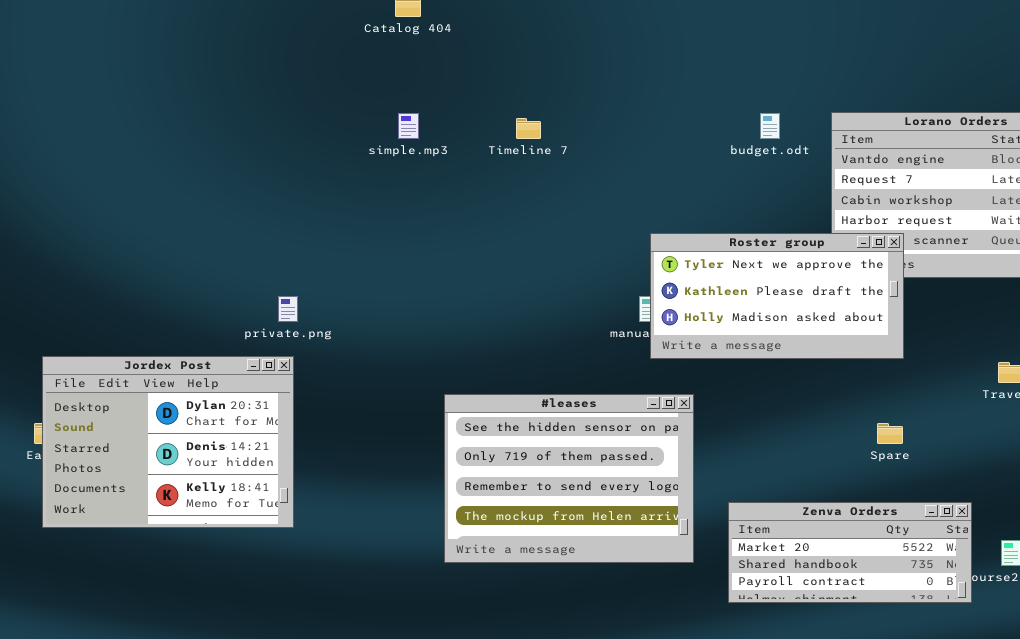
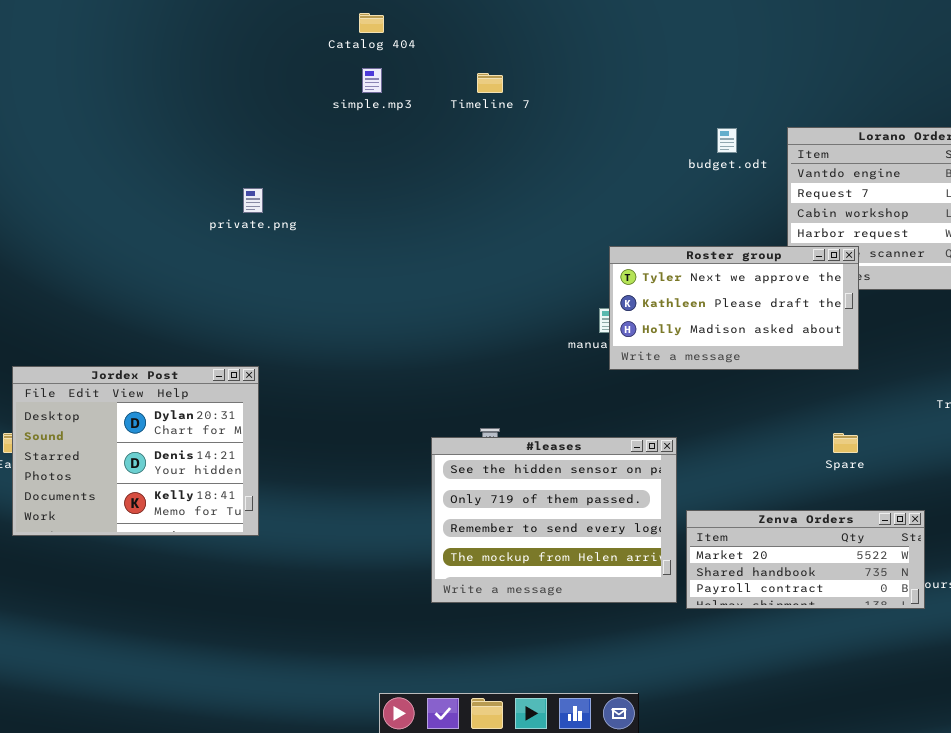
simple.mp3: [398,113,419,139] -> [362,68,382,93], moved
Timeline 7: [516,118,541,139] -> [477,73,503,93], moved
private.png: [278,296,298,322] -> [243,188,263,213], moved
#leases: [444,394,694,563] -> [431,437,677,603], moved

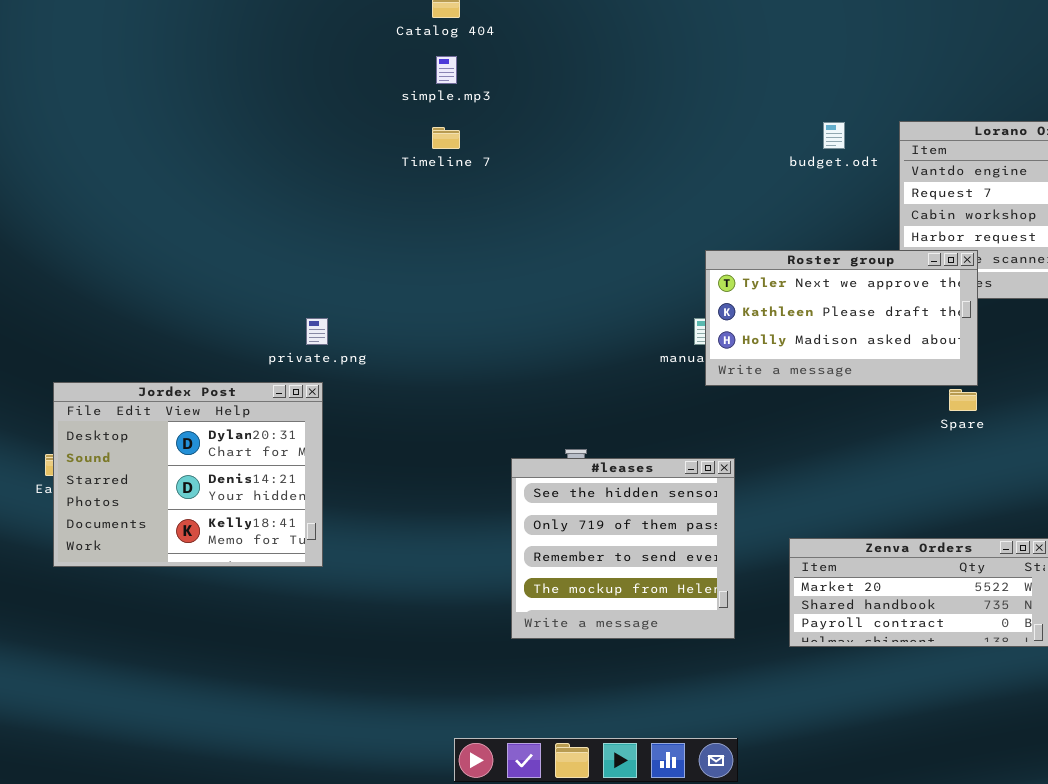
Timeline 7: [477,73,503,93] -> [432,127,460,149], moved
private.png: [243,188,263,213] -> [306,318,328,345], moved
Spare: [833,433,858,453] -> [949,389,977,411], moved
#leases: [431,437,677,603] -> [511,458,735,639], resized

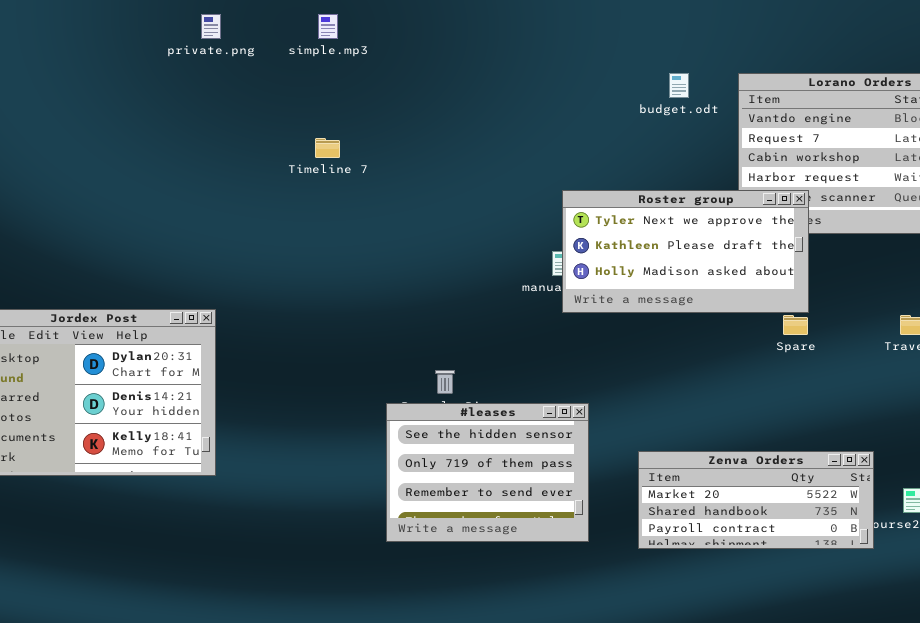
Timeline 7: [432,127,460,149] -> [315,138,340,158], moved
private.png: [306,318,328,345] -> [201,14,221,39], moved
#leases: [511,458,735,639] -> [386,403,589,542], resized

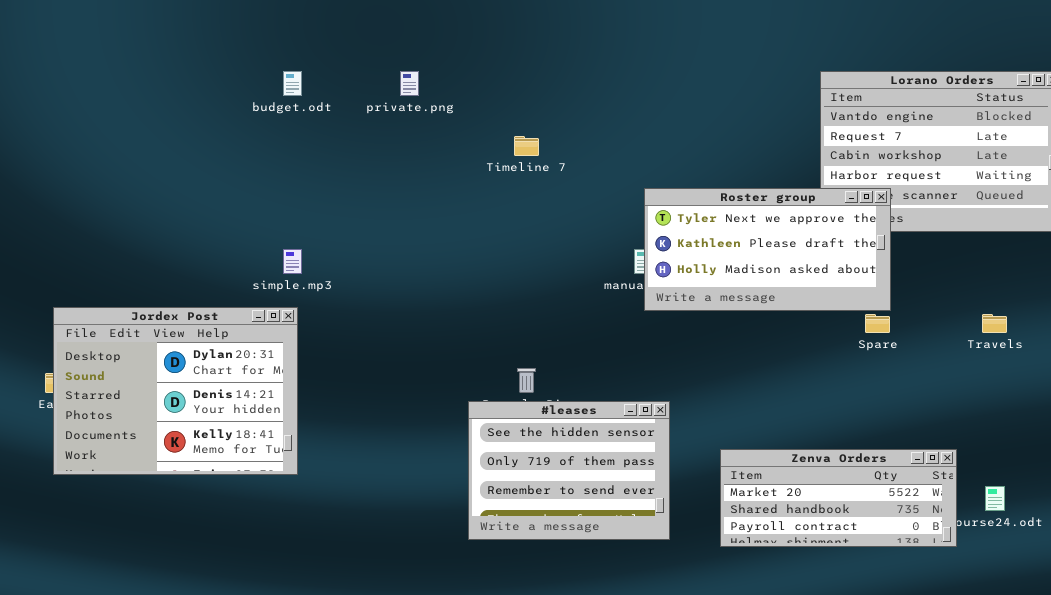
private.png: [201,14,221,39] -> [400,71,419,96], moved
simple.mp3: [318,14,338,39] -> [283,249,302,274], moved
budget.odt: [669,73,689,98] -> [283,71,302,96], moved
Timeline 7: [315,138,340,158] -> [514,136,539,156], moved

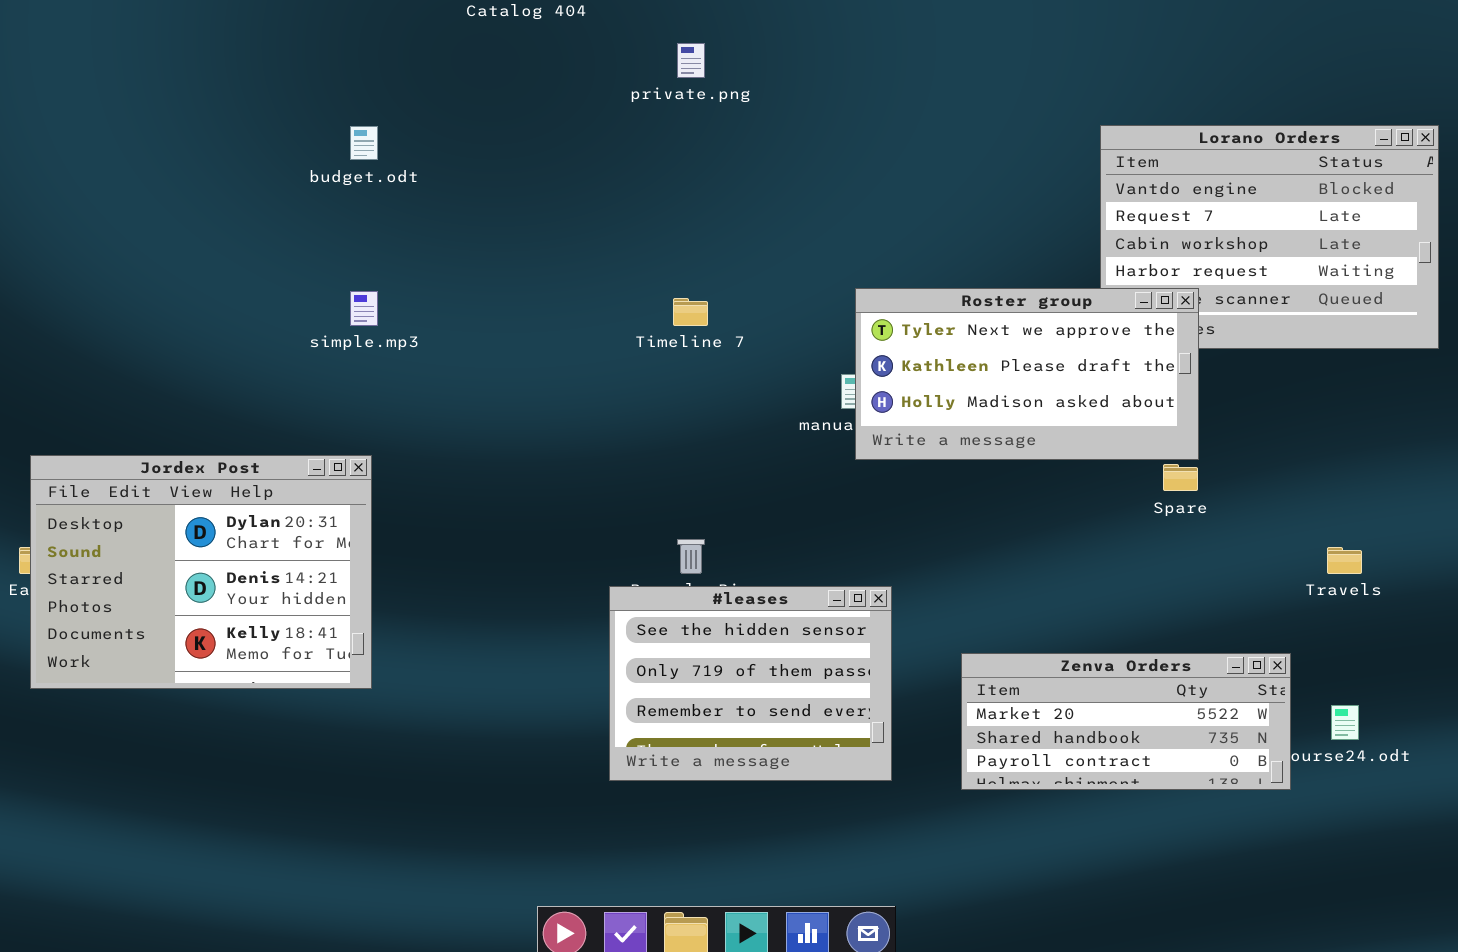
private.png: [400,71,419,96] -> [677,43,705,78], moved
Timeline 7: [514,136,539,156] -> [673,298,708,326], moved
simple.mp3: [283,249,302,274] -> [350,291,378,326], moved
Travels: [982,314,1007,333] -> [1327,547,1362,574], moved

